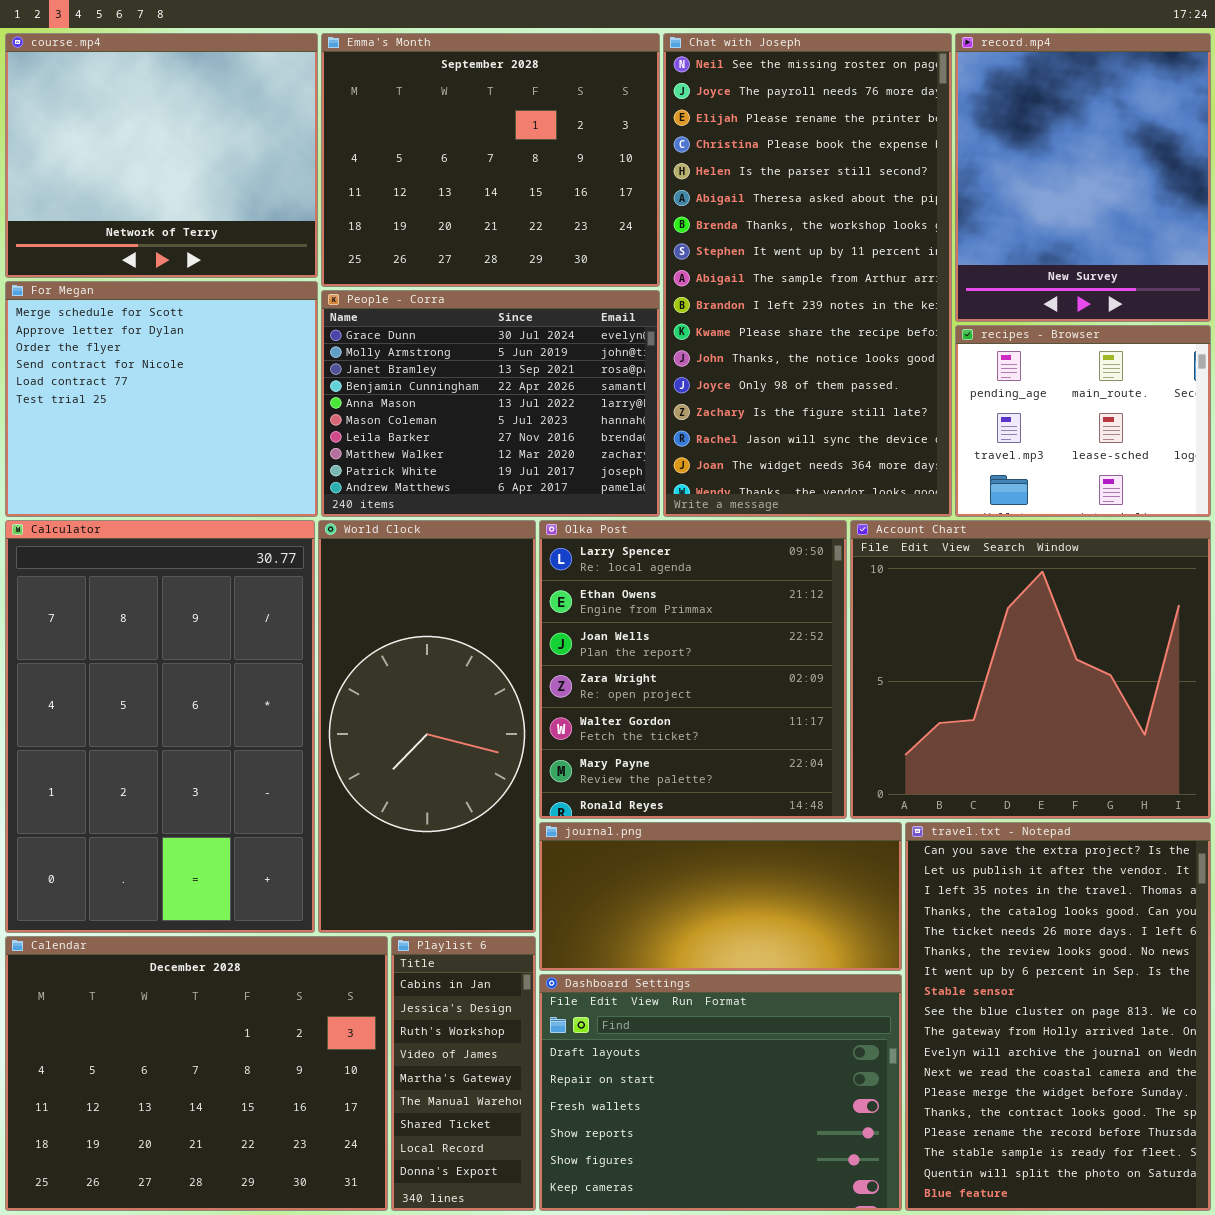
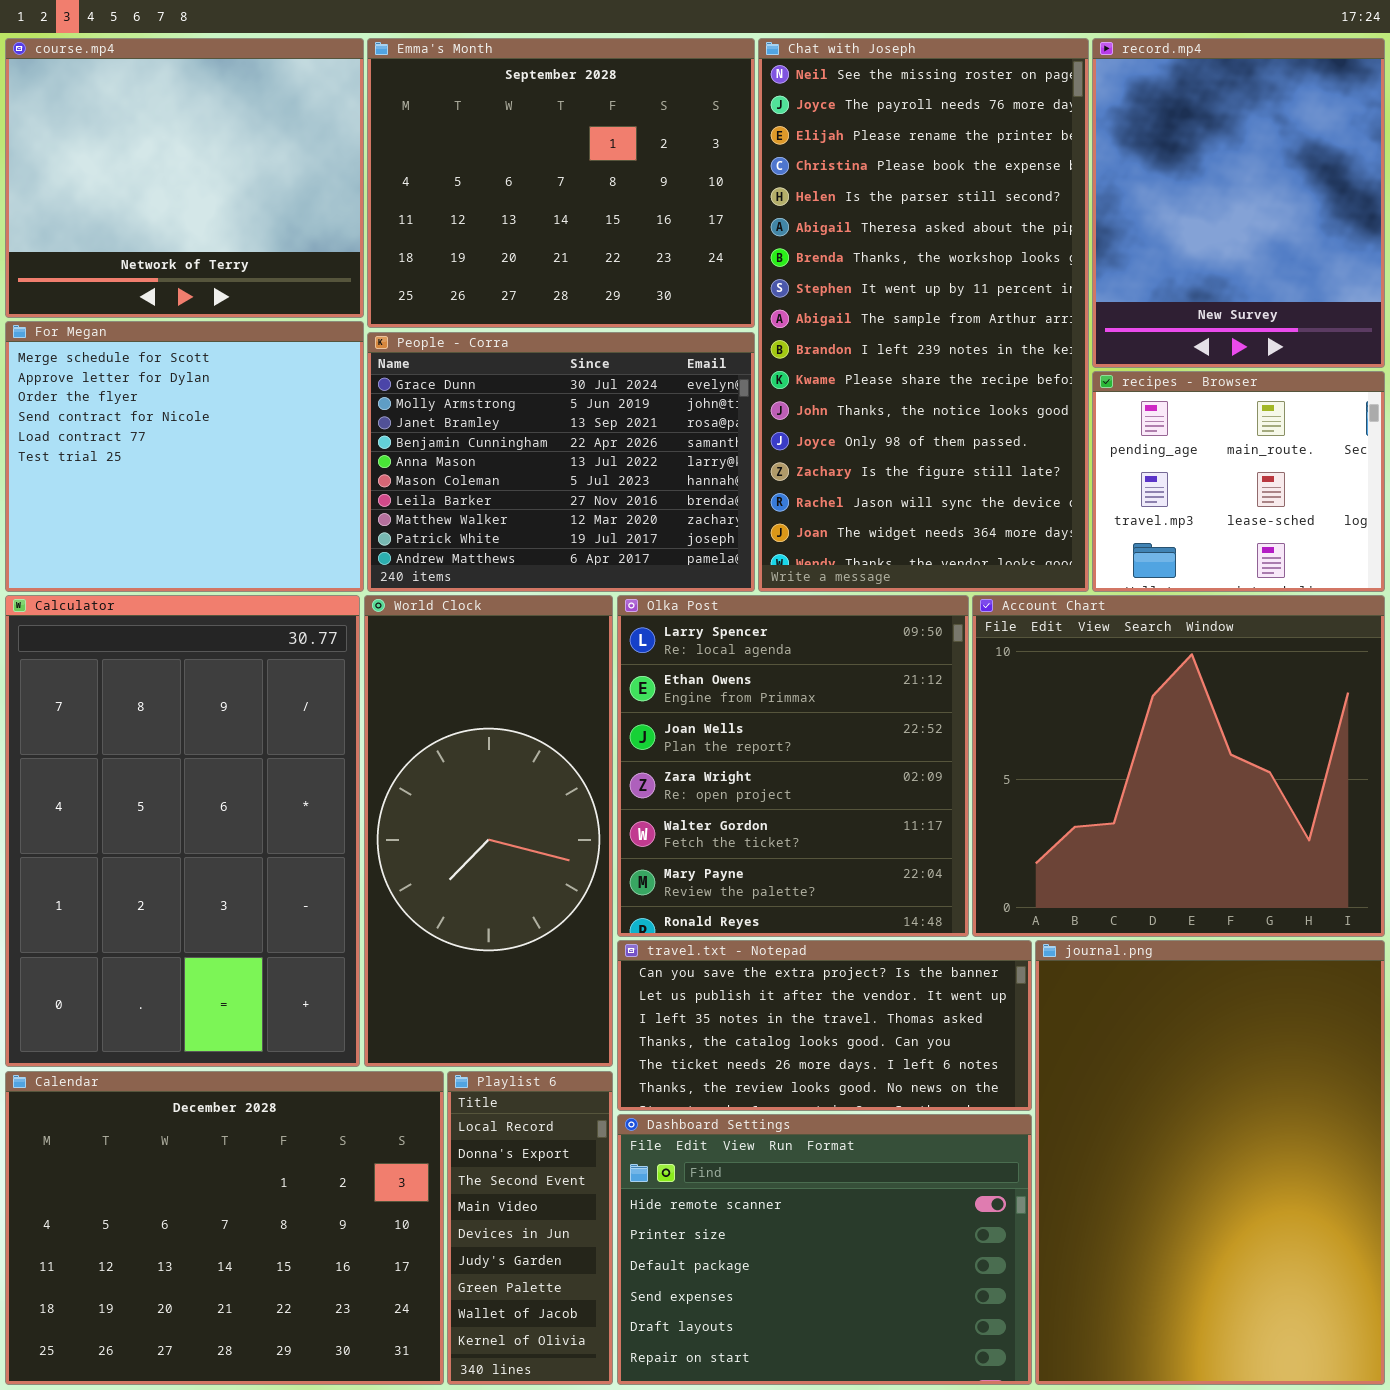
journal.png: [539,822,902,971] -> [1035,940,1385,1385], moved, resized
travel.txt - Notepad: [905,822,1211,1211] -> [617,940,1032,1111], moved, resized
Playlist 6: [391,936,536,1211] -> [447,1071,613,1385], scrolled down 7 rows
Dashboard Settings: [539,974,902,1211] -> [617,1114,1032,1385], scrolled up 4 rows

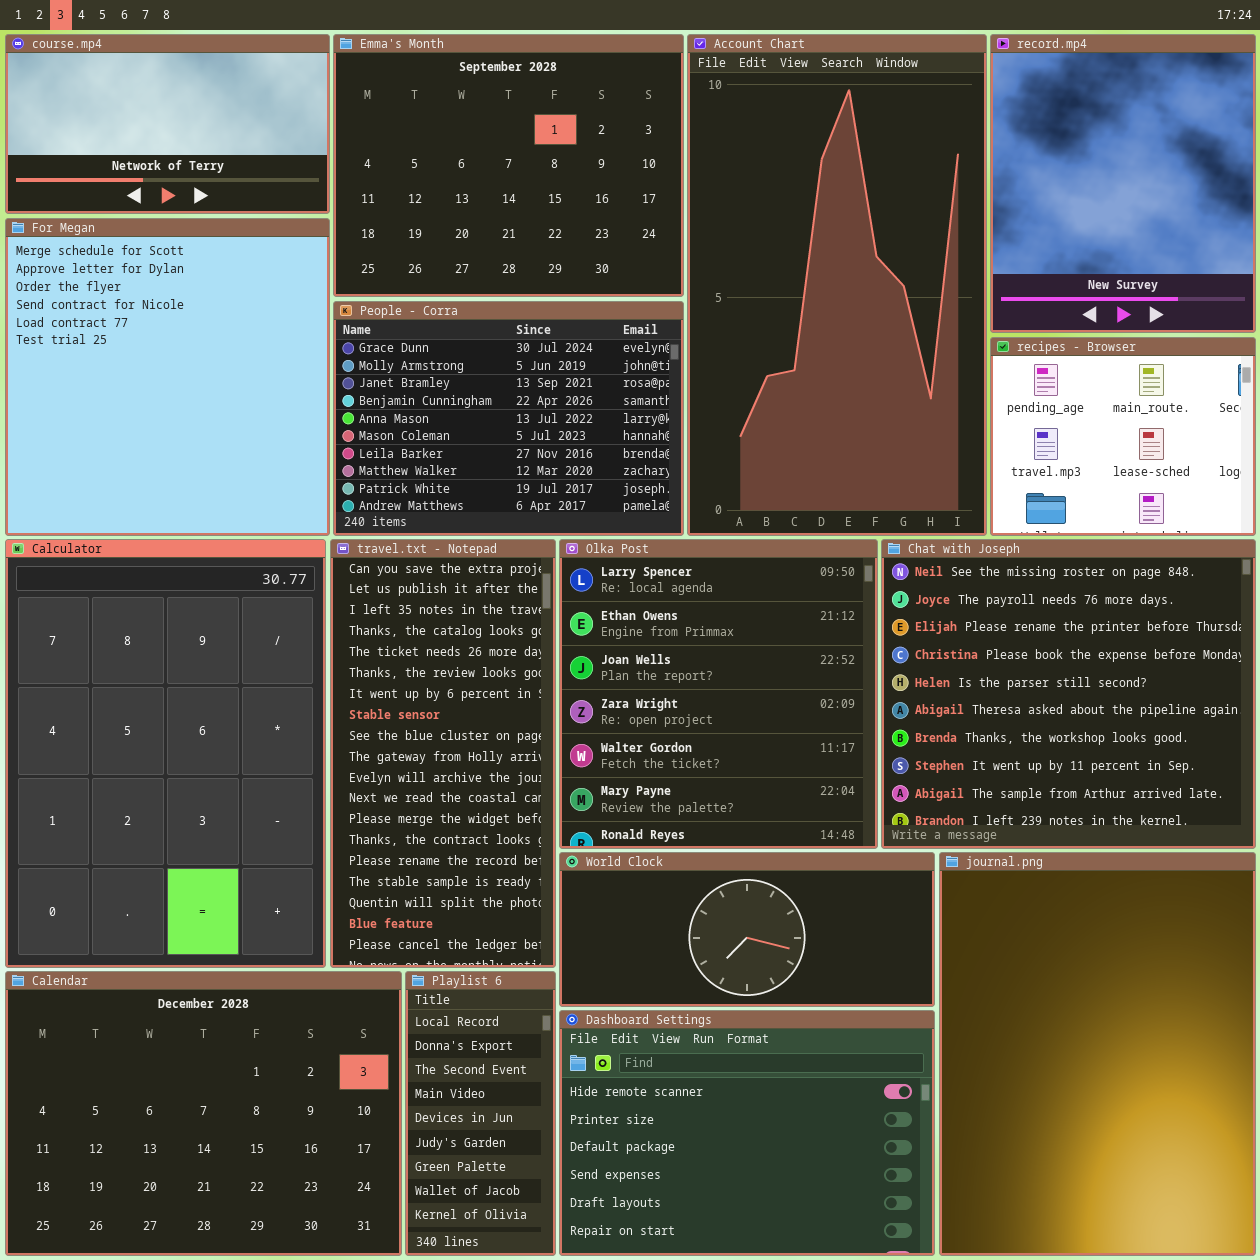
course.mp4: [5,38,364,318] -> [5,34,330,214], resized
Chat with Joseph: [758,38,1089,592] -> [881,539,1256,849], moved, resized
For Megan: [5,321,364,592] -> [5,218,330,536], resized
World Clock: [364,595,613,1067] -> [559,852,935,1007], moved, resized
Account Chart: [972,595,1385,937] -> [687,34,987,536], moved, resized
travel.txt - Notepad: [617,940,1032,1111] -> [330,539,556,968], moved, resized

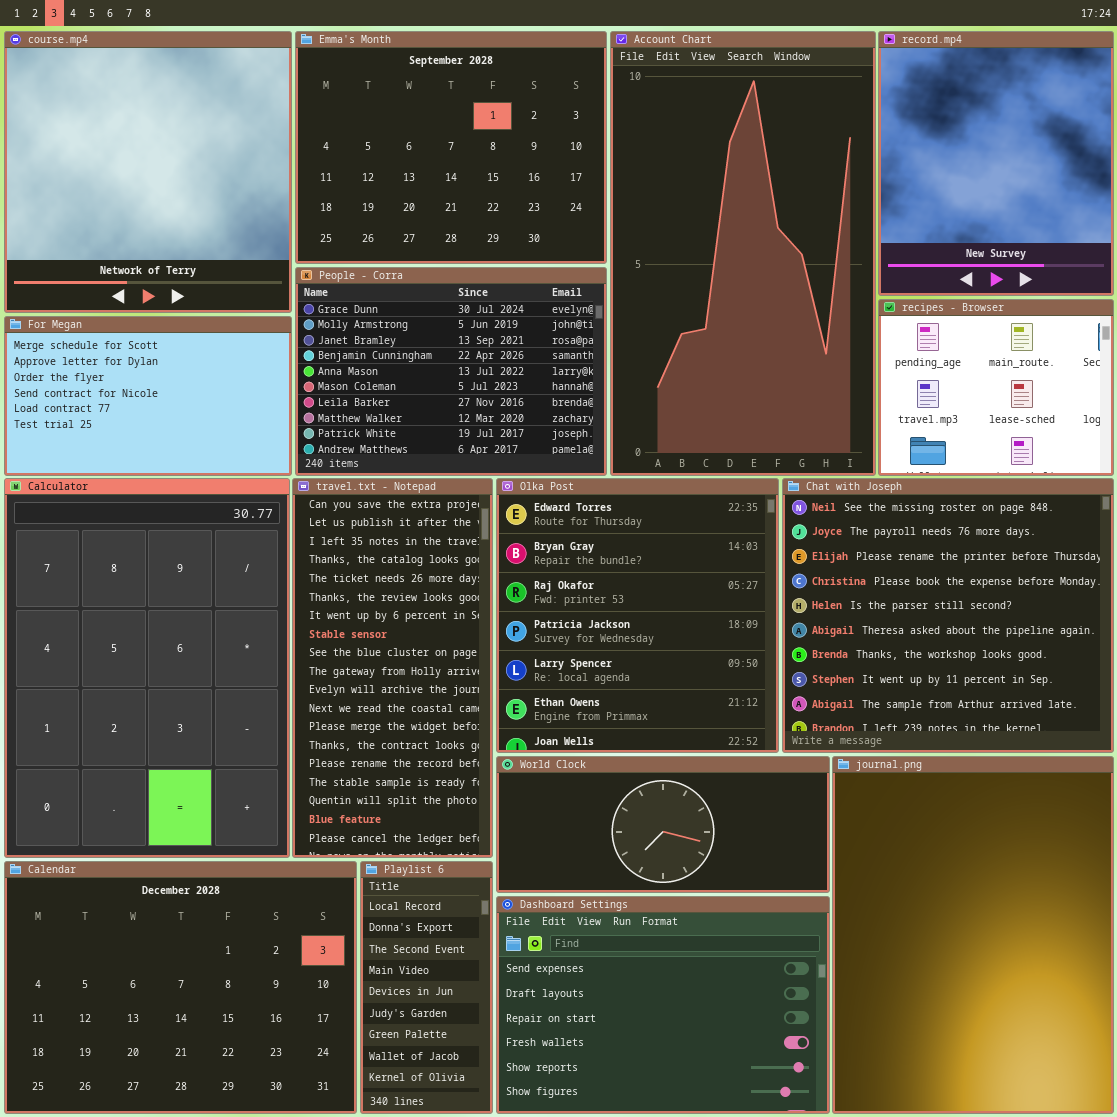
course.mp4: [5,34,330,214] -> [4,31,292,313], resized
For Megan: [5,218,330,536] -> [4,316,292,476], resized
Olka Post: [559,539,878,849] -> [496,478,779,753], scrolled up 4 rows
Dashboard Settings: [559,1010,935,1256] -> [496,896,830,1114], scrolled down 3 rows

